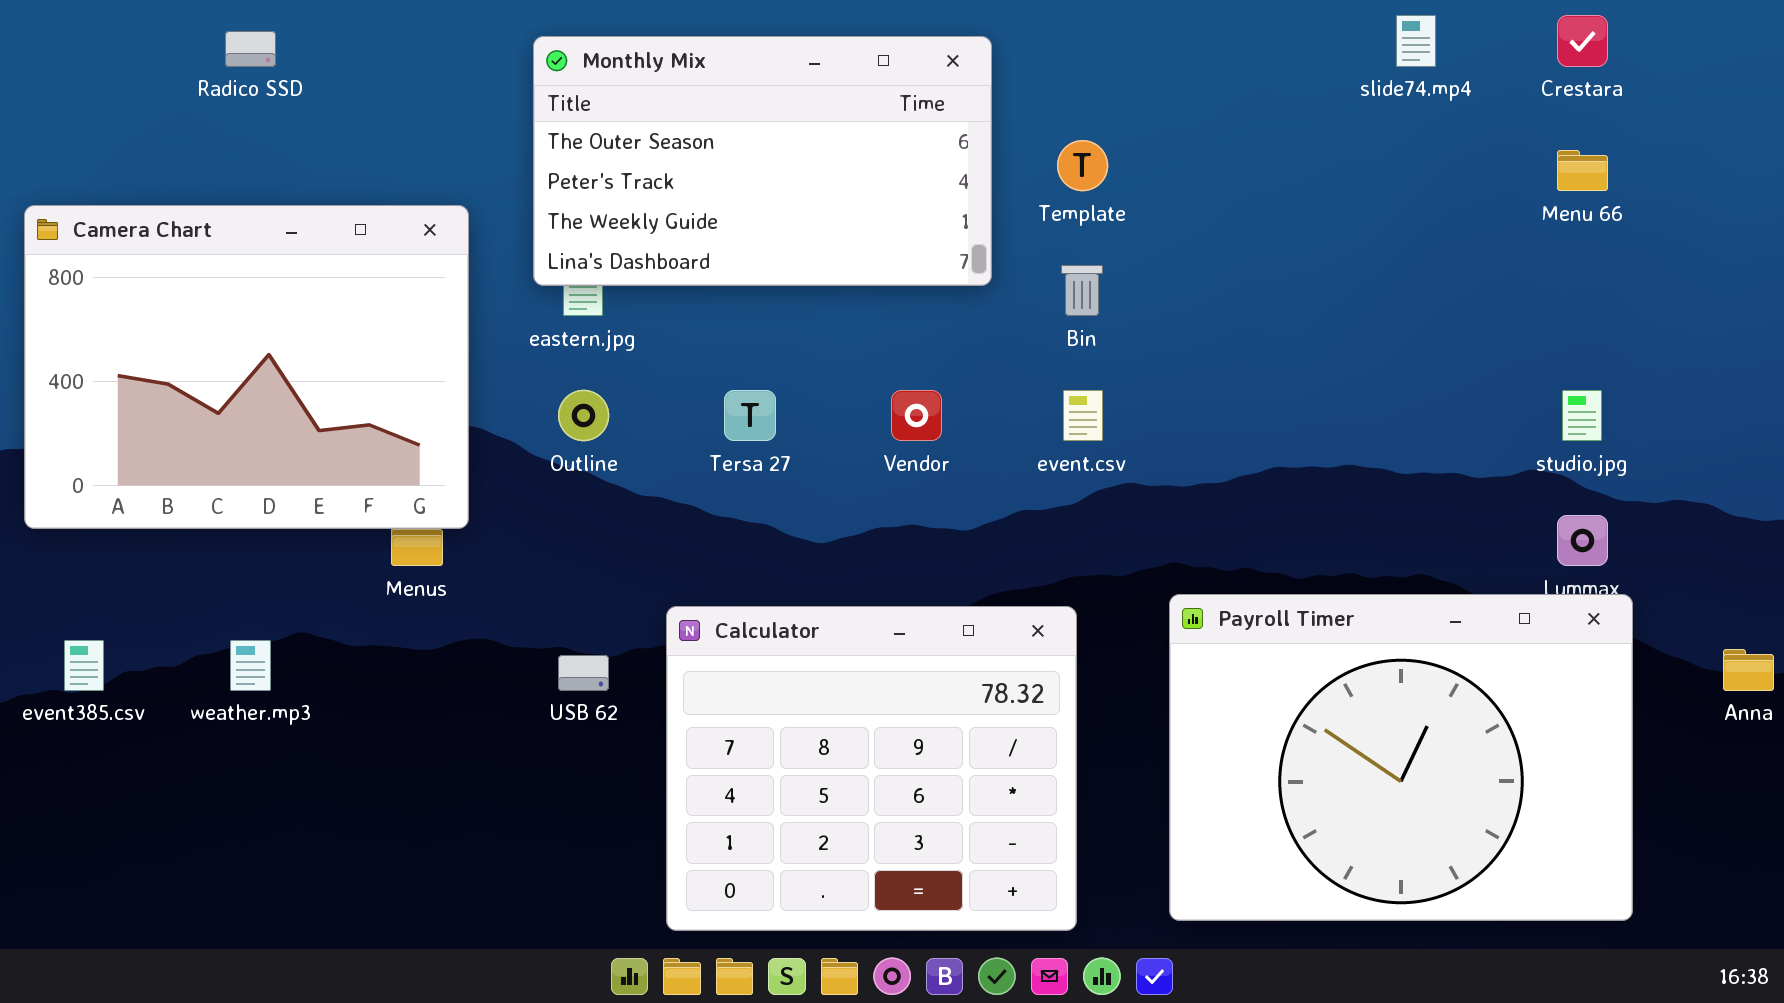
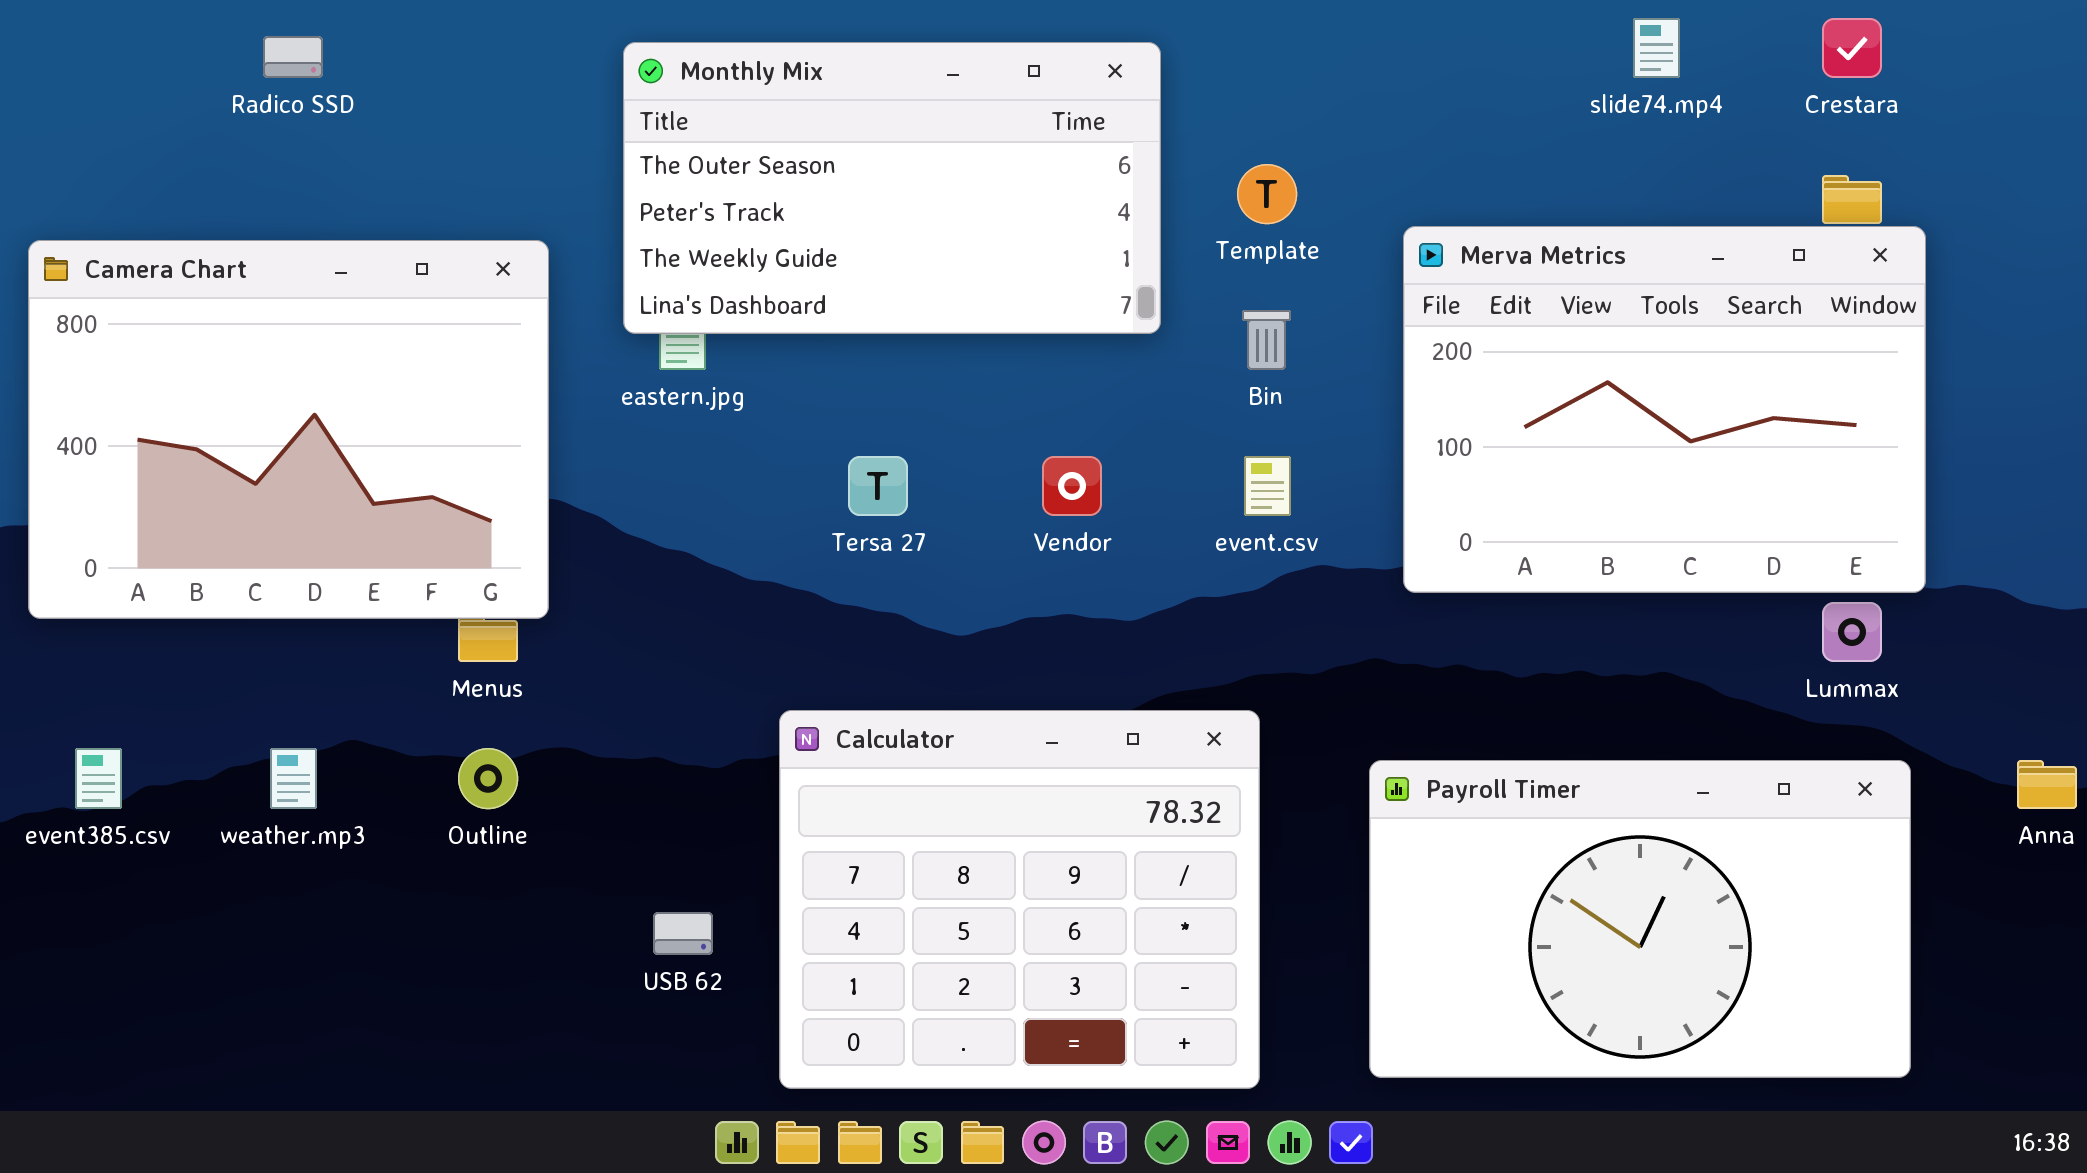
Merva Metrics: none -> [1403,226,1926,593], opened
Outline: [558,390,609,441] -> [458,748,518,809], moved
Payroll Timer: [1169,594,1633,921] -> [1369,760,1911,1078], resized
USB 62: [558,655,609,691] -> [653,912,713,955], moved

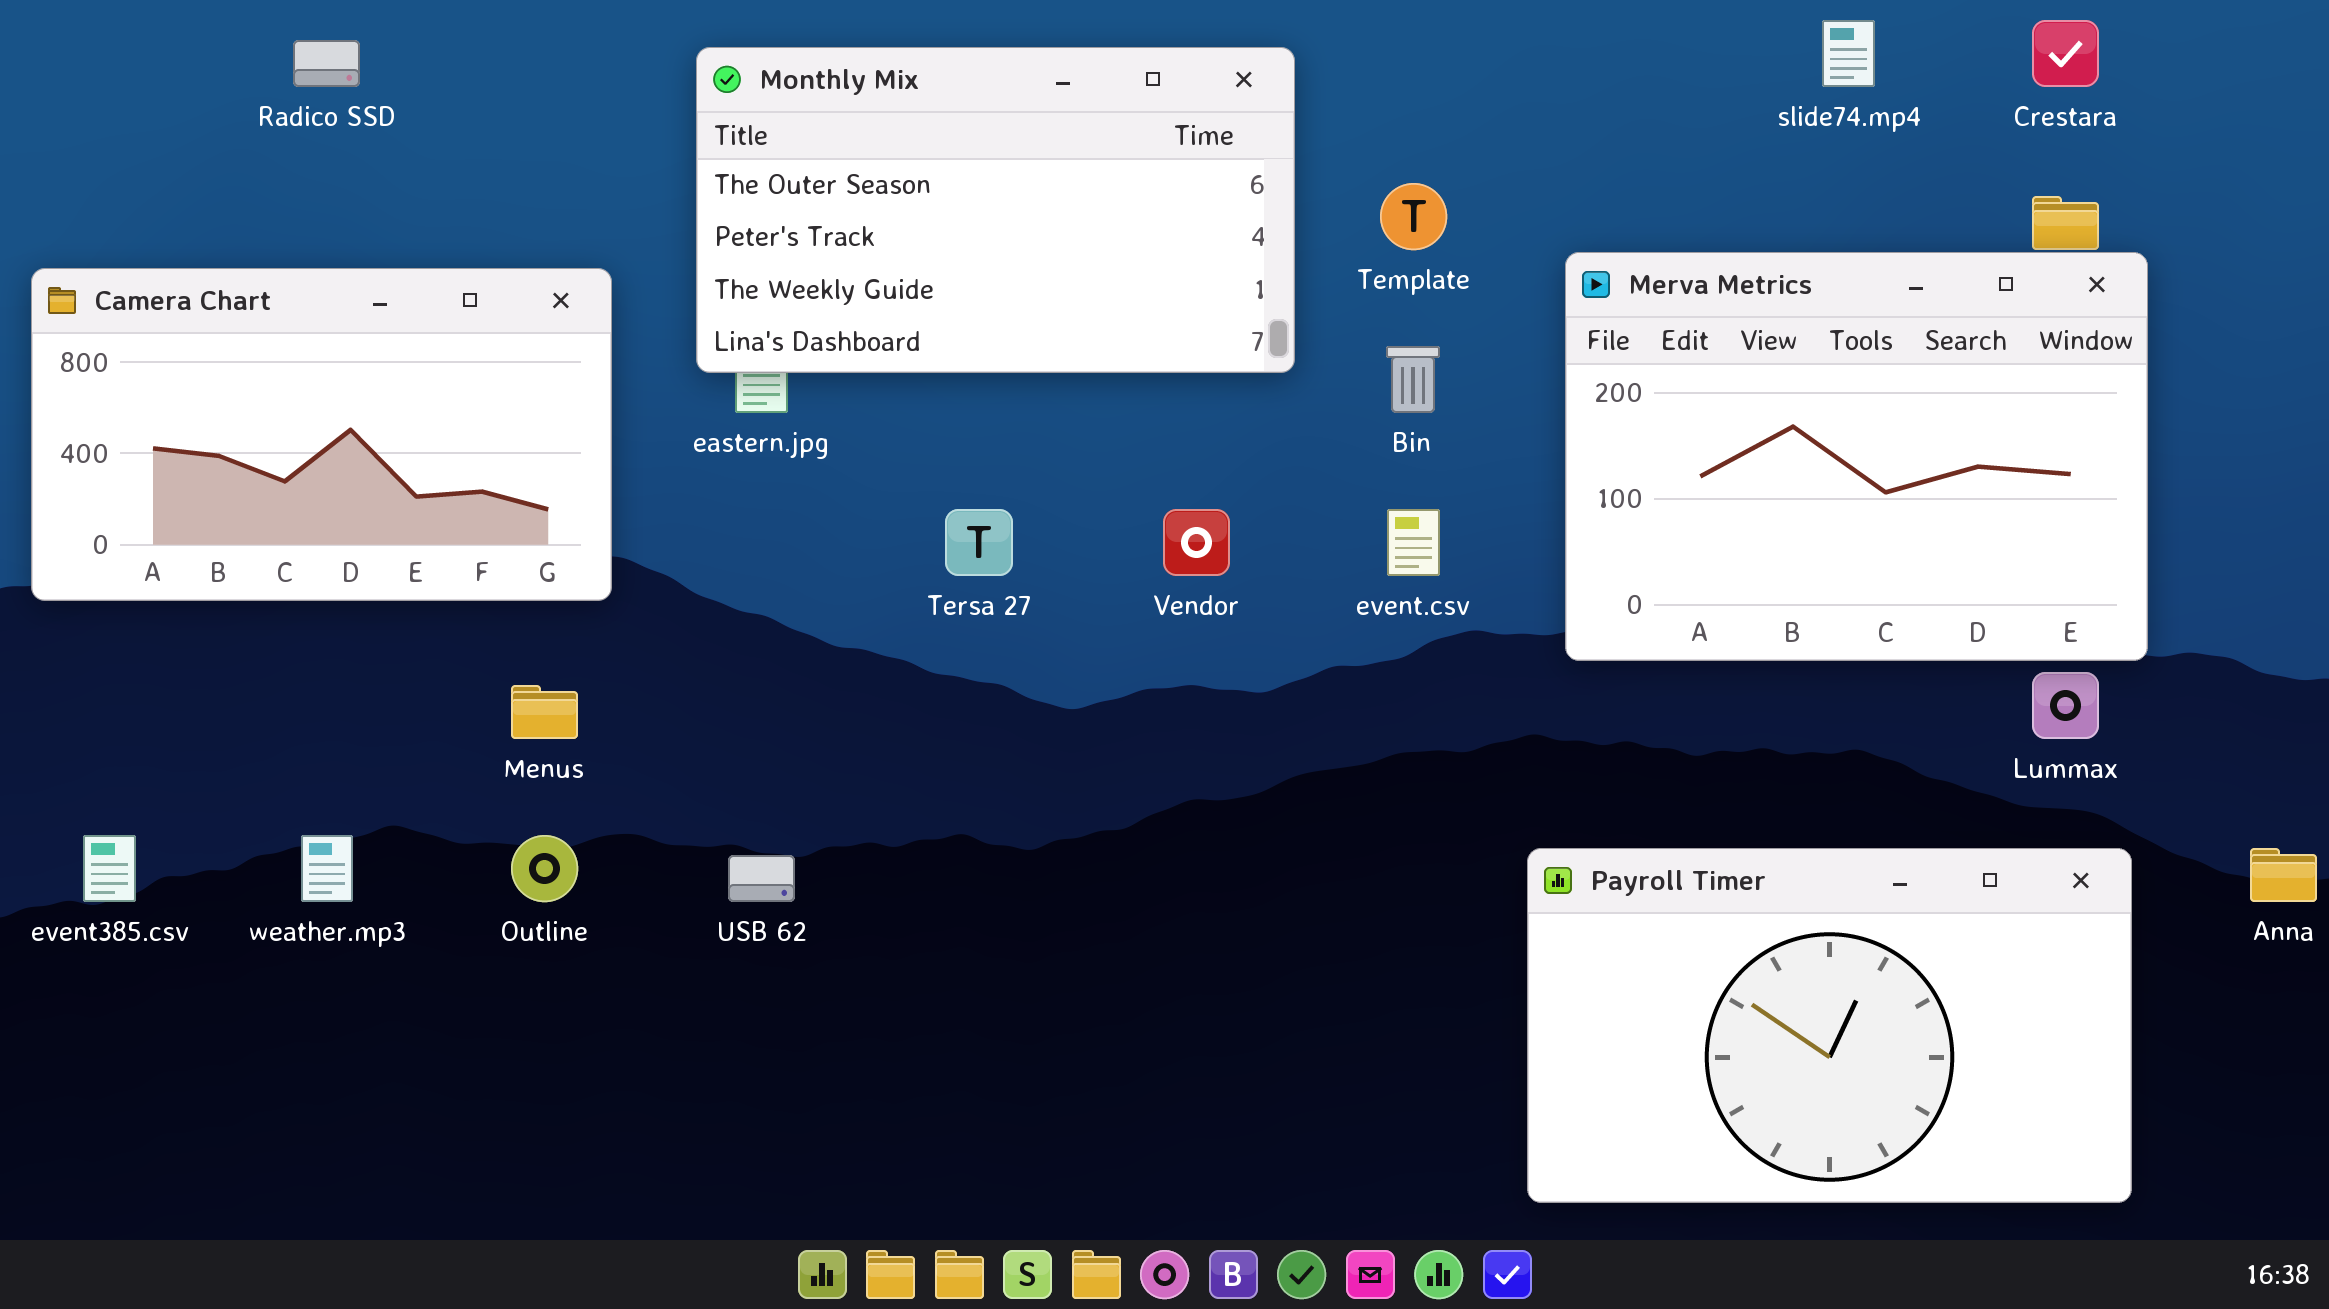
Camera Chart: [28,240,549,619] -> [31,268,612,601], resized
Calculator: [779,710,1260,1089] -> none, closed
USB 62: [653,912,713,955] -> [728,855,795,902], moved

